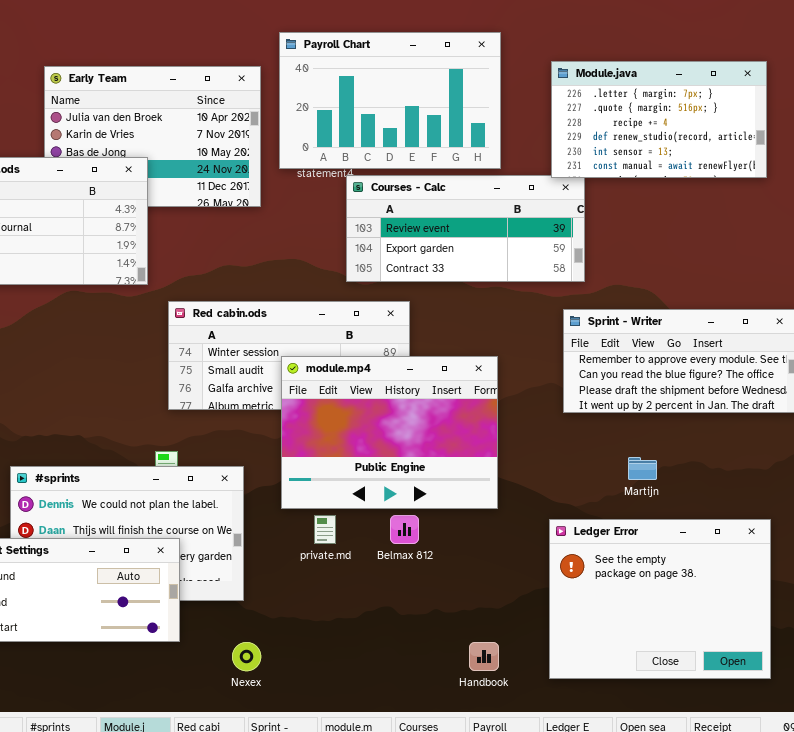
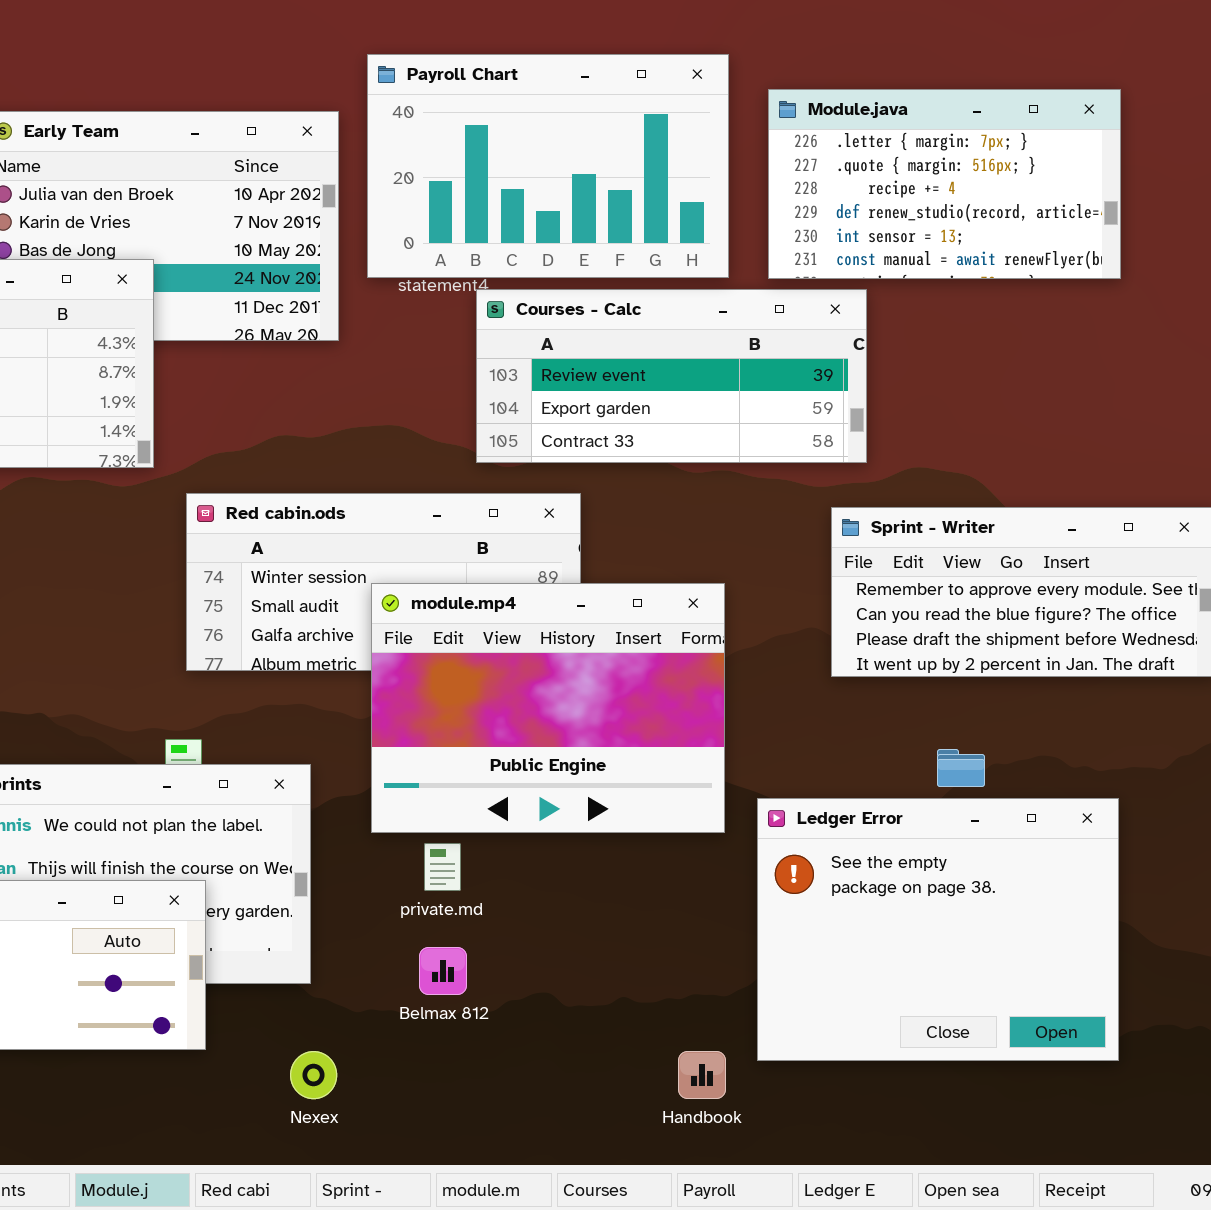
Module.java: [551,61,767,178] -> [768,89,1121,279], moved
Belmax 812: [390,515,419,544] -> [419,947,467,995], moved
Ledger Error: [549,519,771,679] -> [757,798,1119,1061], moved

